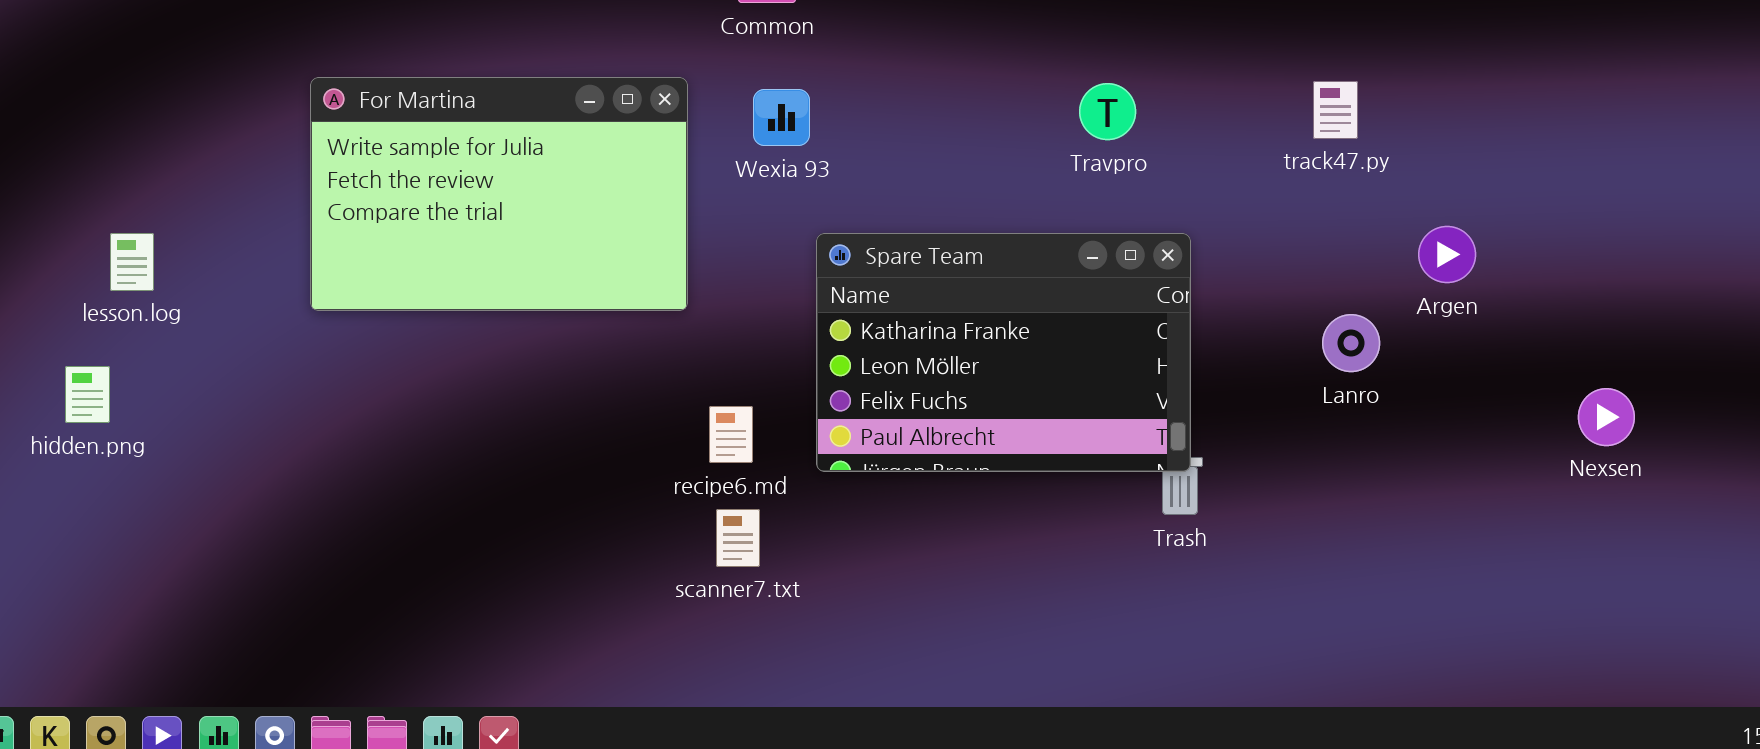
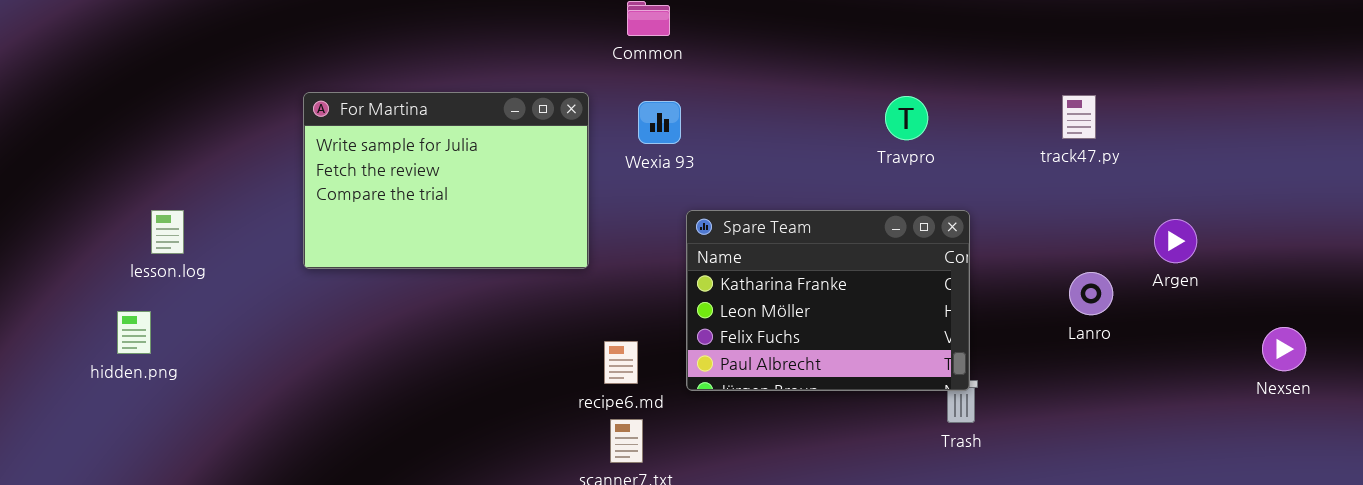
Argen: [1418,226,1476,283] -> [1154,219,1197,263], moved

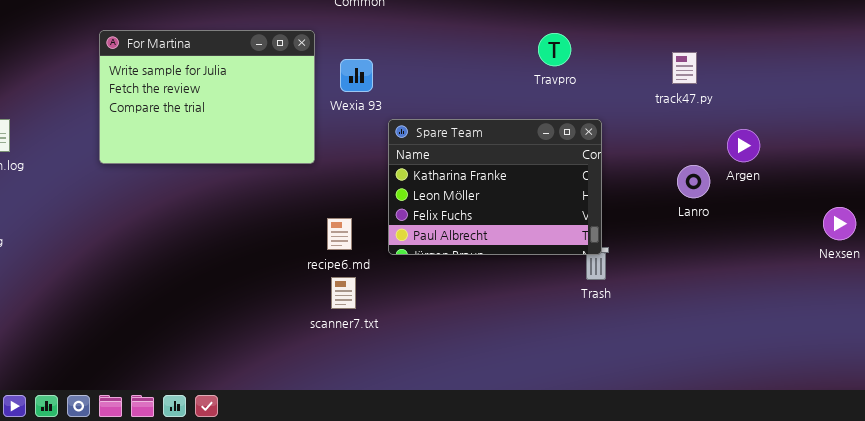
track47.py: [1062,95,1096,139] -> [672,52,697,84], moved
Wexia 93: [638,101,681,144] -> [340,59,373,92], moved
Argen: [1154,219,1197,263] -> [727,129,760,162], moved

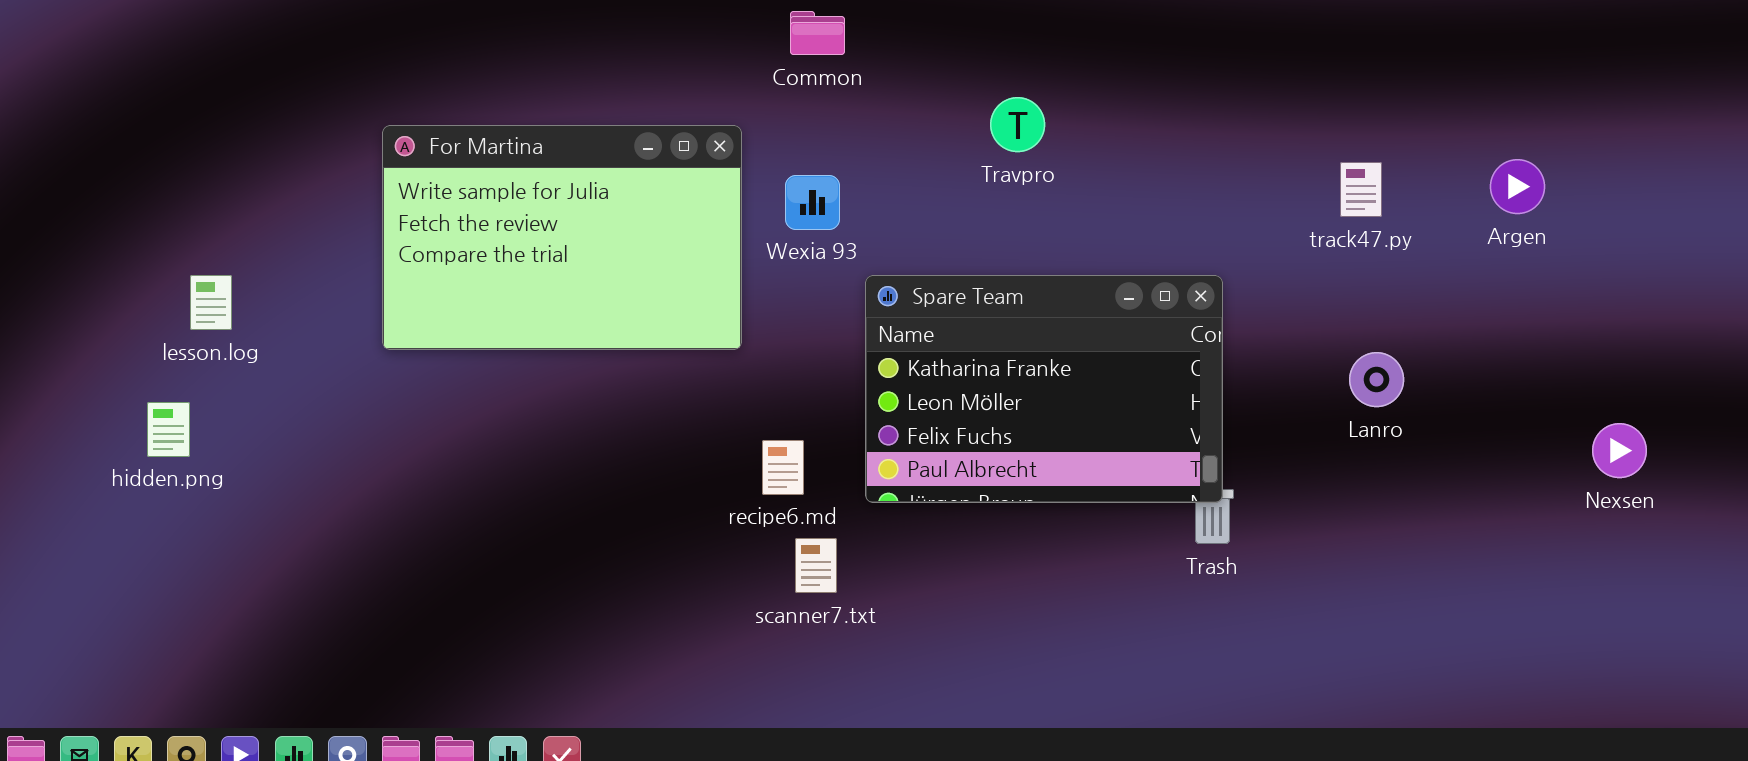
Travpro: [538,33,571,66] -> [990,97,1045,152], moved
Argen: [727,129,760,162] -> [1490,159,1545,214], moved
scanner7.txt: [331,277,356,309] -> [795,538,837,593], moved

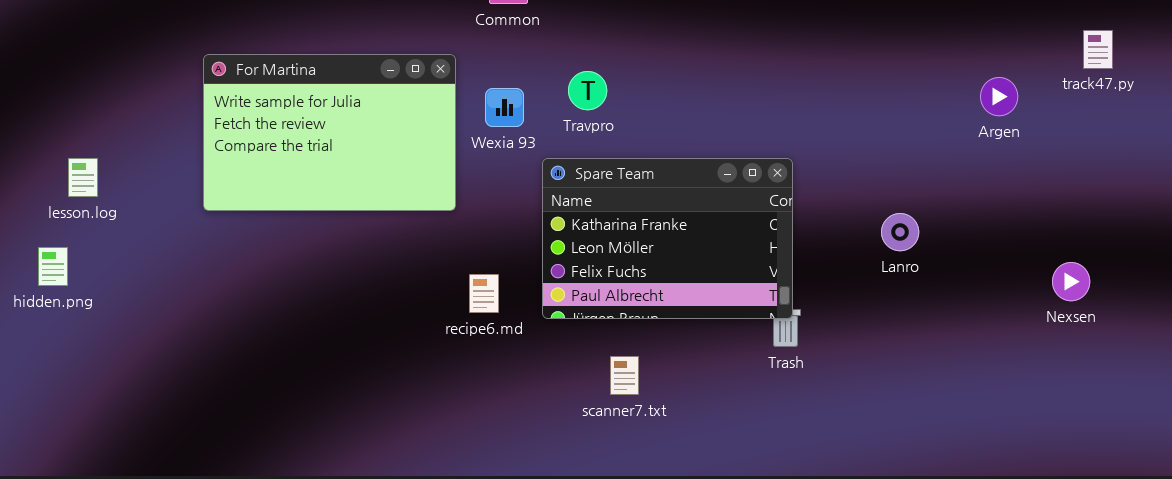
Travpro: [990,97,1045,152] -> [568,71,607,110], moved
track47.py: [1340,162,1382,217] -> [1083,30,1113,69], moved
scanner7.txt: [795,538,837,593] -> [610,356,639,395], moved

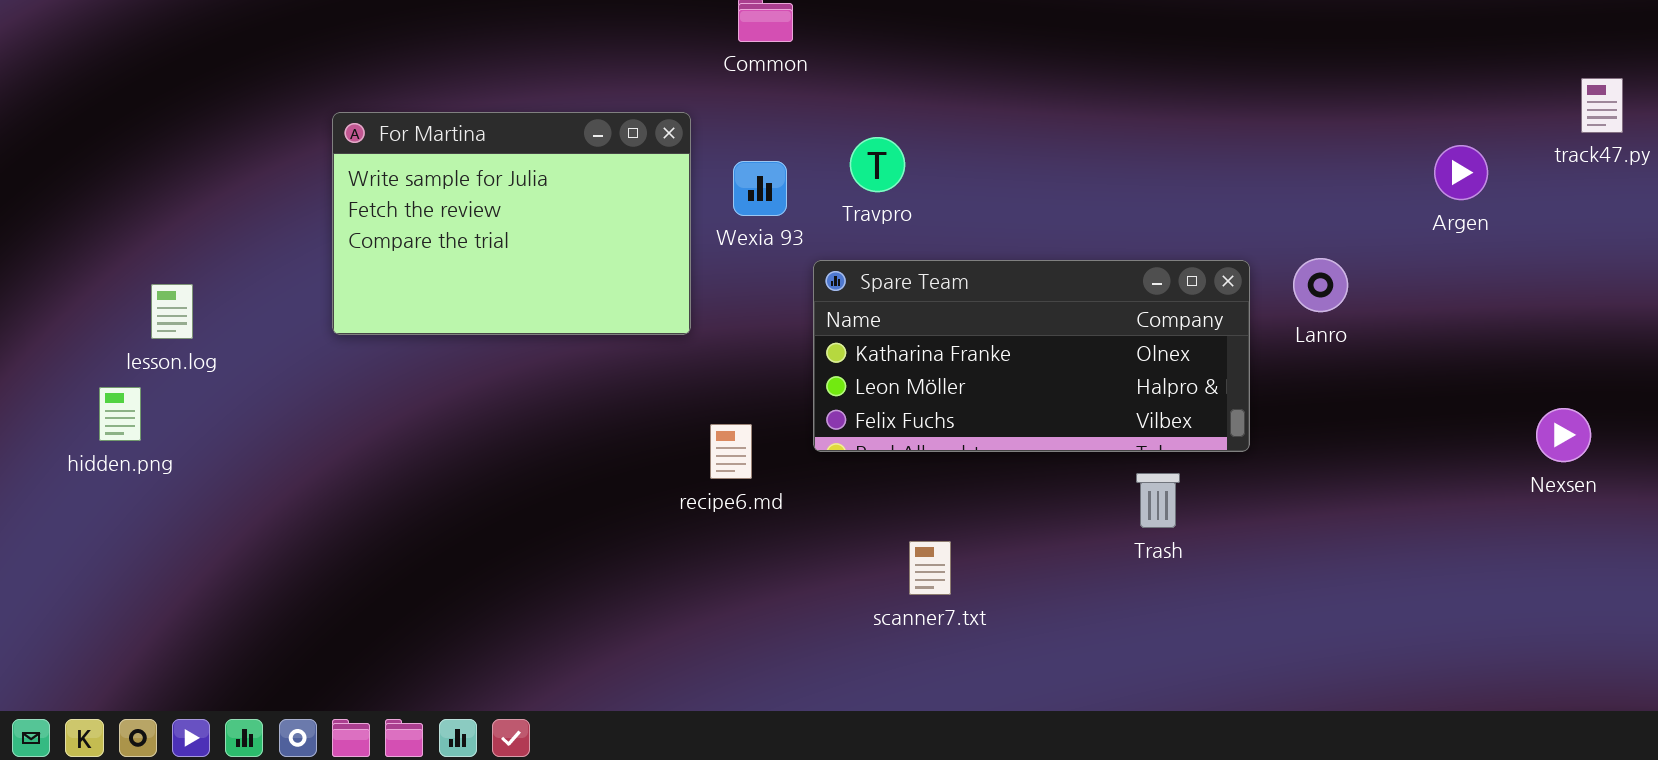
lesson.log: [68,158,98,197] -> [151,284,193,339], moved
Spare Team: [542,158,793,319] -> [813,260,1250,452], resized
Lanro: [881,213,919,251] -> [1293,258,1348,312], moved

